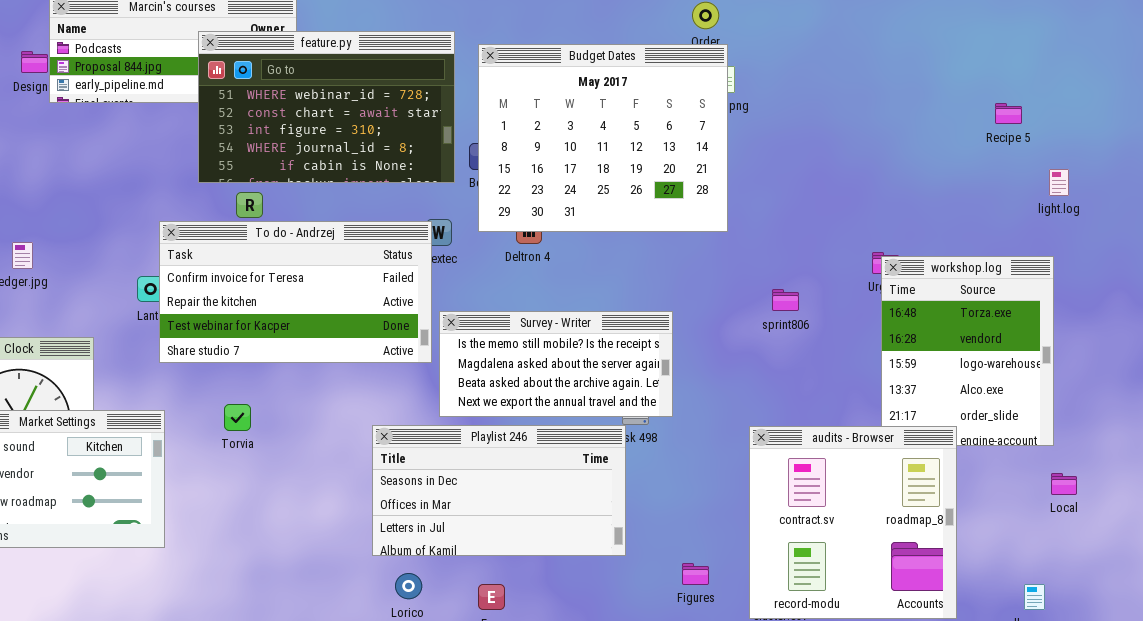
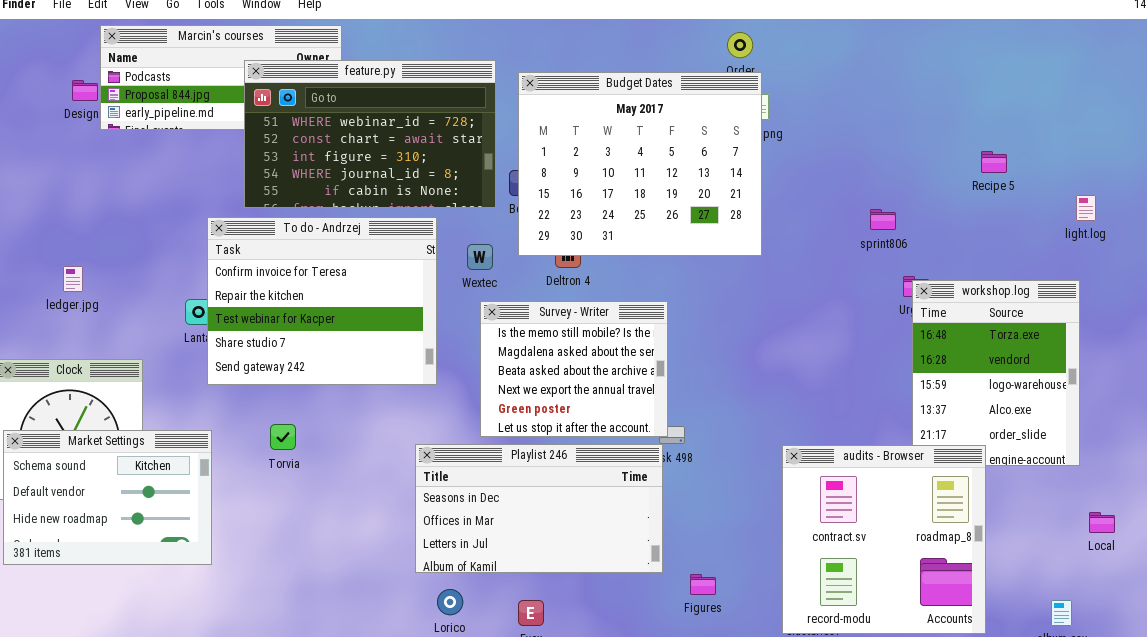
Recipe 5: [995,103,1022,124] -> [981,151,1007,173], moved
To do - Andrzej: [159,221,432,363] -> [207,217,437,385], resized
sprint806: [772,289,799,311] -> [870,209,896,230], moved
Survey - Writer: [439,311,673,417] -> [480,301,668,437], resized
Local: [1051,473,1077,495] -> [1089,512,1115,533], moved
Figures: [682,563,709,585] -> [690,574,716,595], moved

